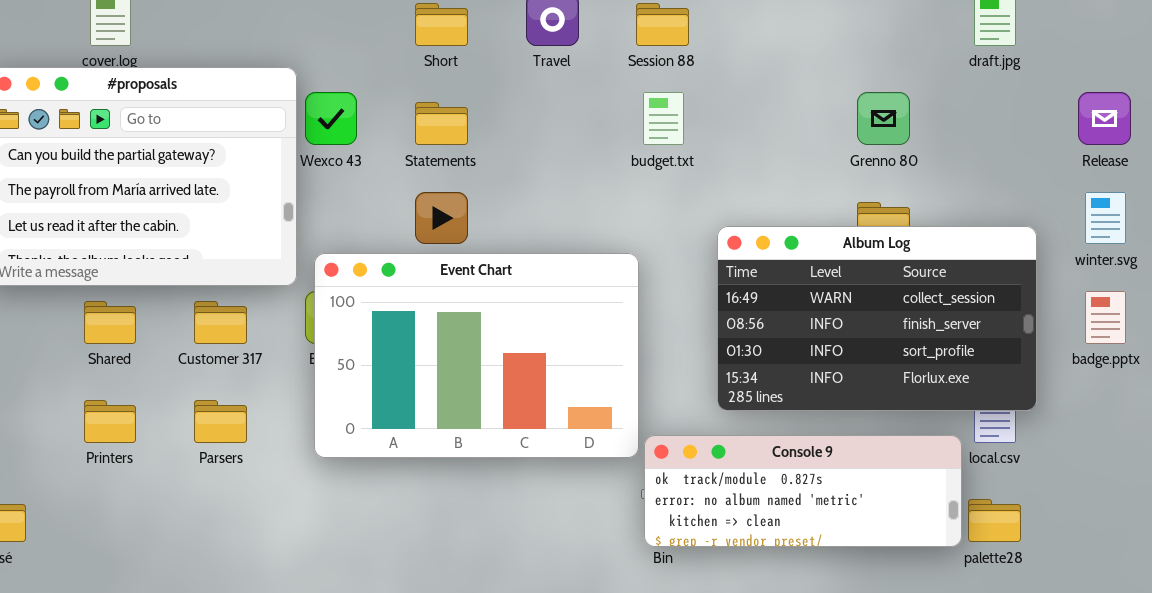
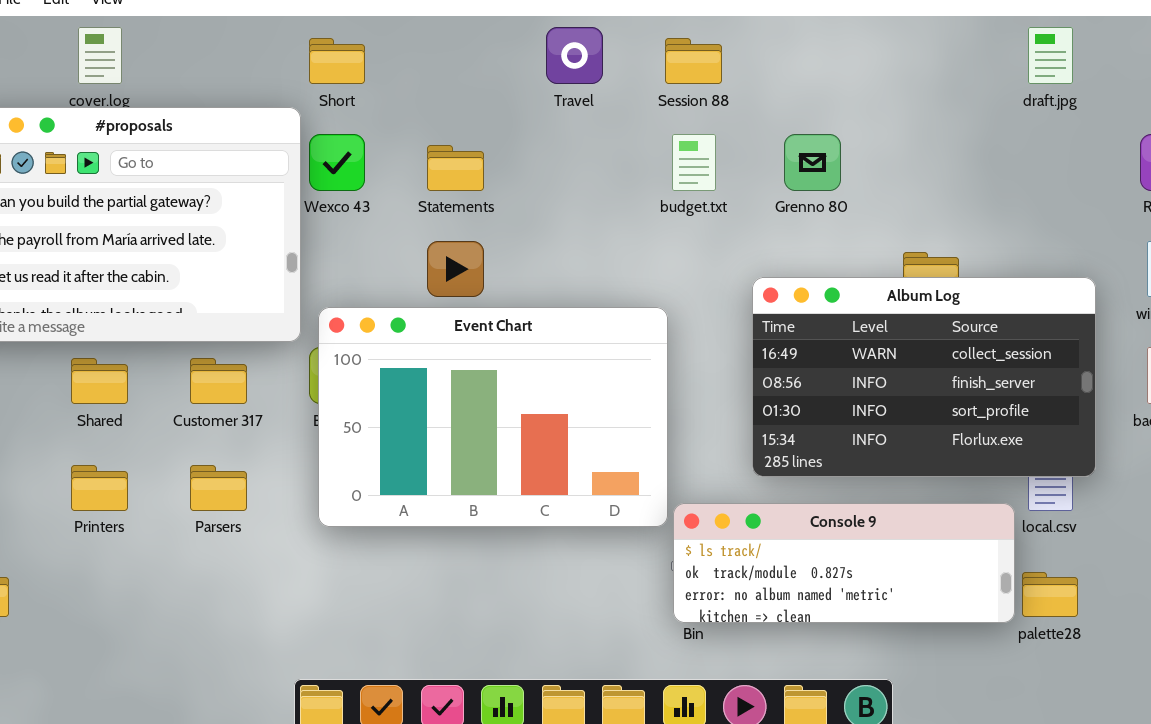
Short: [415,3,468,46] -> [309,38,365,84], moved
Grenno 80: [857,92,910,145] -> [784,134,841,191], moved
Console 9: [644,435,962,547] -> [673,503,1015,623], scrolled up 1 row

